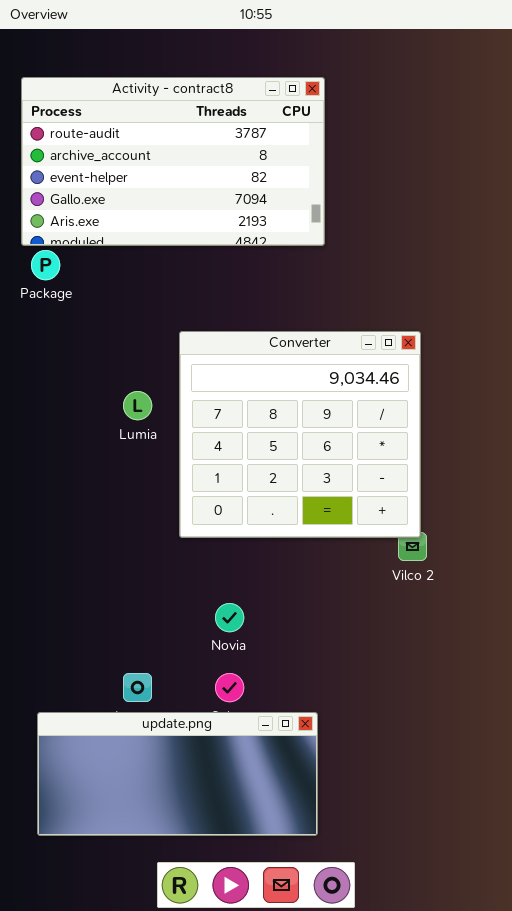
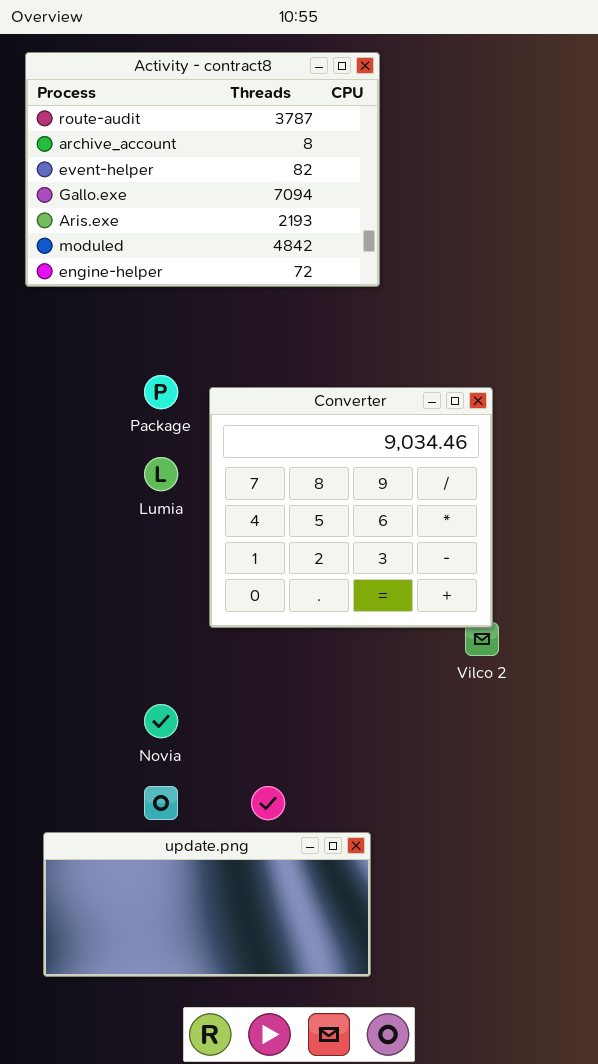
Activity - contract8: [21,77,325,246] -> [25,52,380,287], resized
Package: [31,250,60,280] -> [144,375,178,409], moved
Novia: [215,603,244,632] -> [144,704,178,738], moved

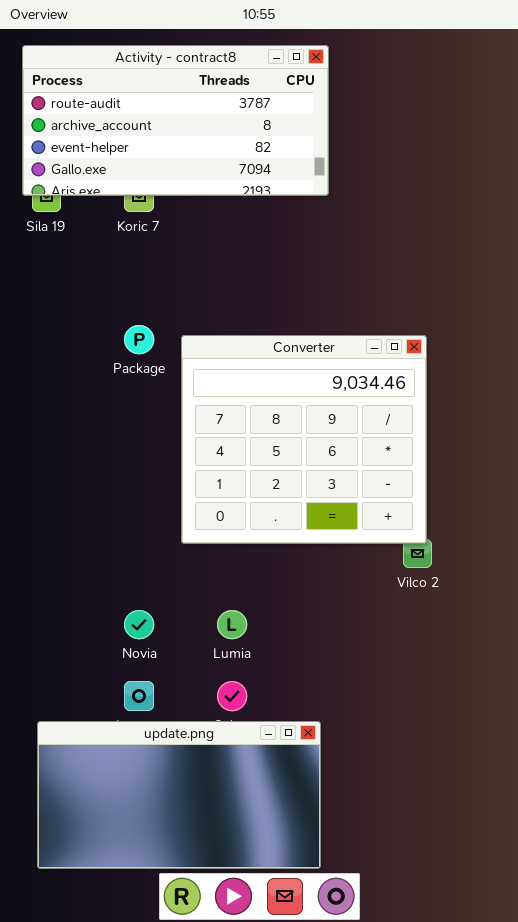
Activity - contract8: [25,52,380,287] -> [22,45,329,196], resized
Lumia: [144,457,178,491] -> [217,610,247,639], moved
update.png: [43,832,371,977] -> [37,721,321,869], resized

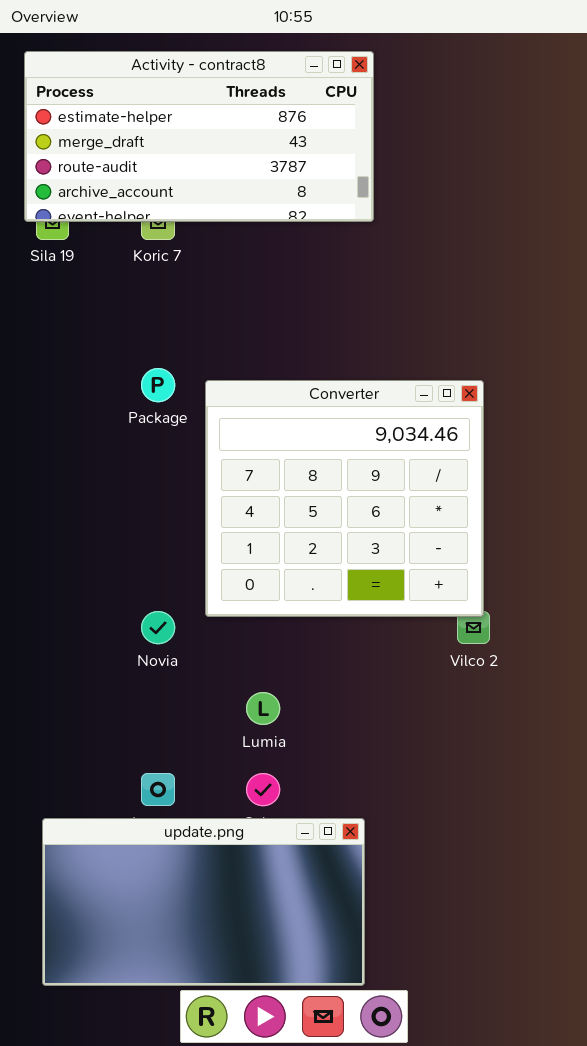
Activity - contract8: [22,45,329,196] -> [24,51,374,222], scrolled up 2 rows
Novia: [124,610,154,639] -> [141,611,175,644], moved

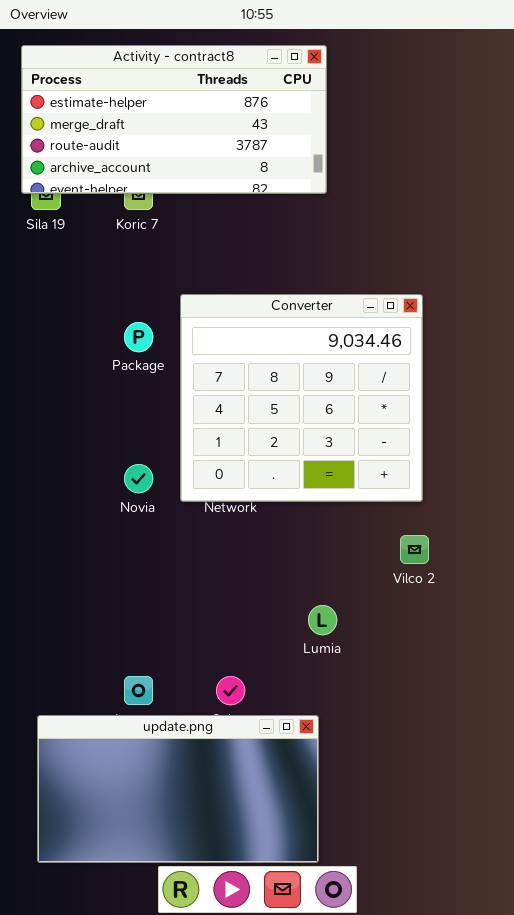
Converter: [205,380,484,617] -> [180,294,423,502], moved
Novia: [141,611,175,644] -> [124,464,153,493], moved
Lumia: [246,692,280,725] -> [308,605,337,635], moved

